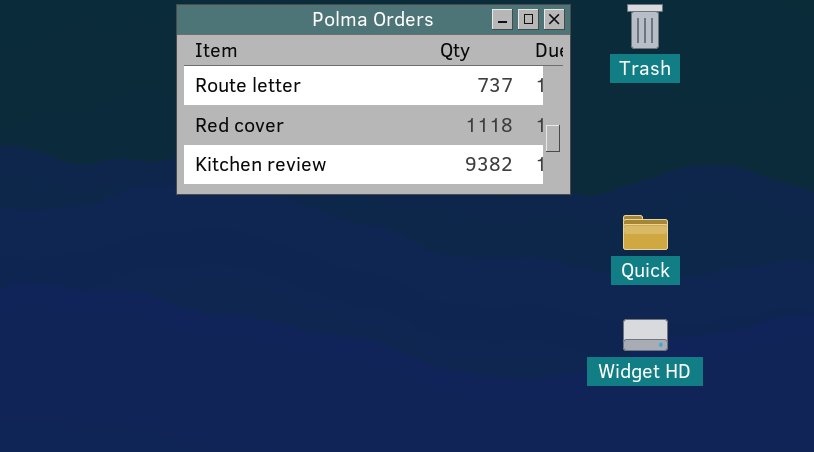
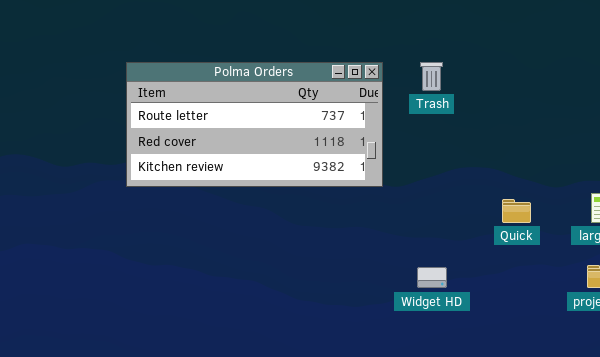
Quick: [623,215,668,250] -> [502,199,531,223], moved

